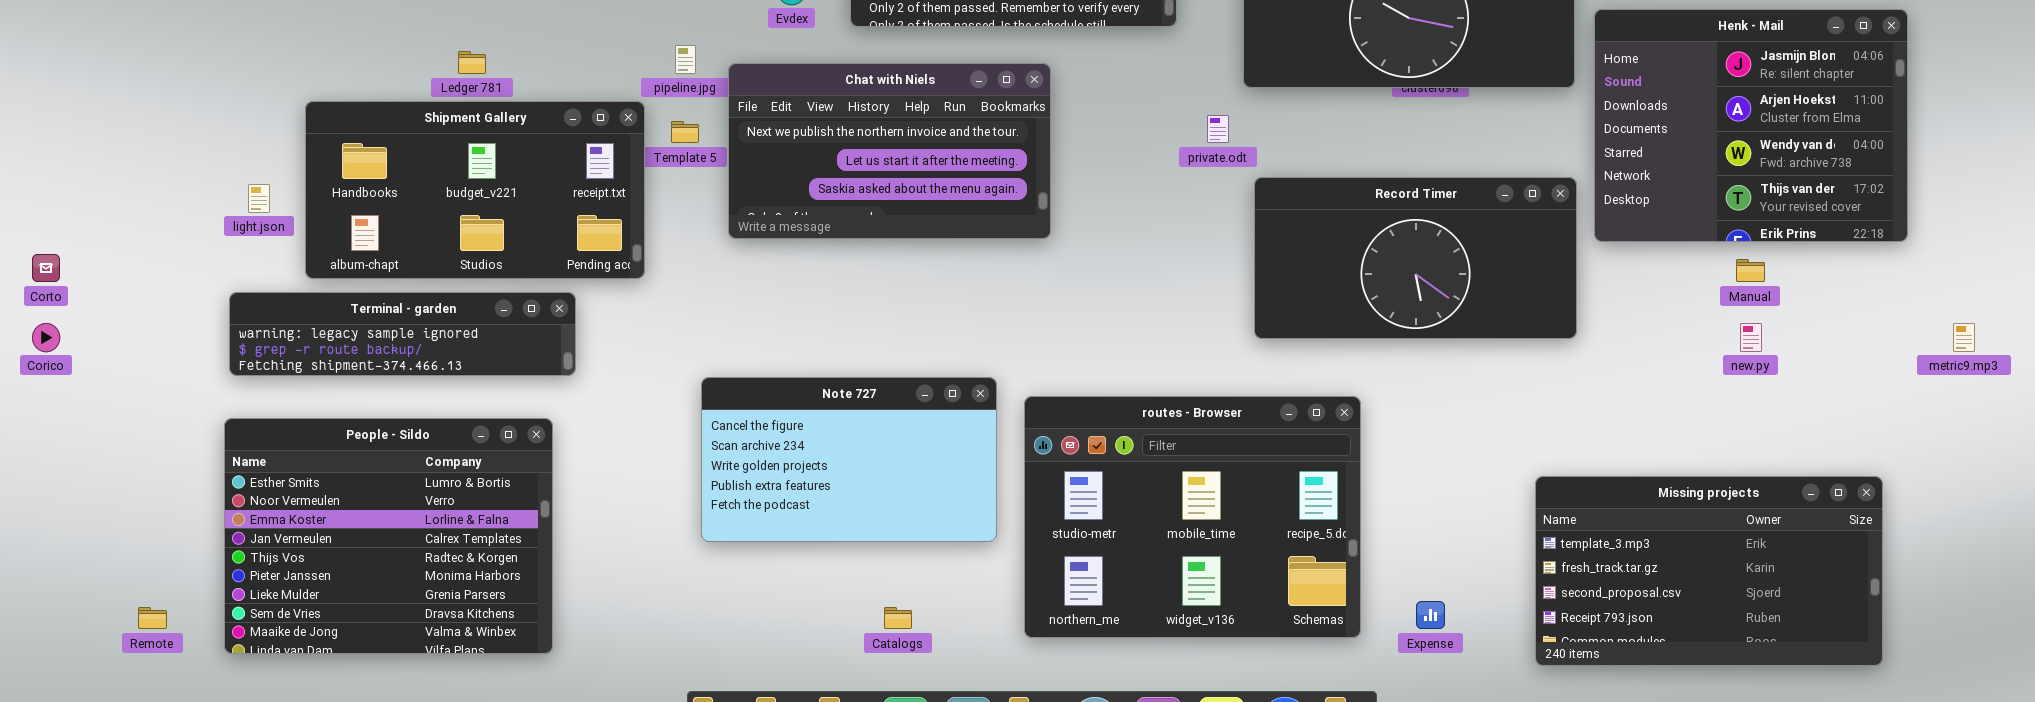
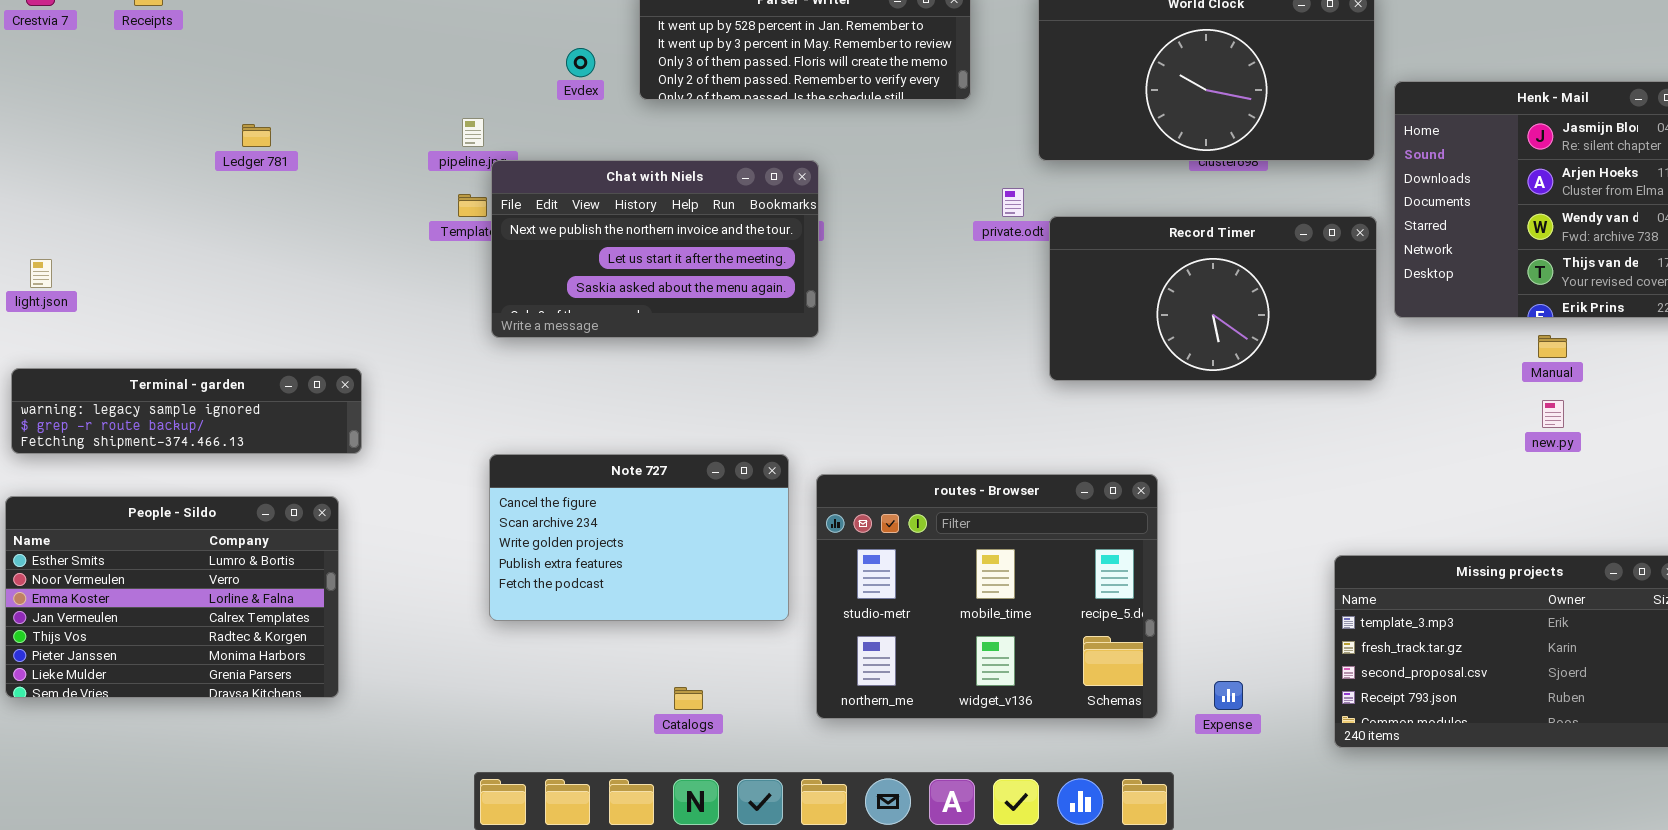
Chat with Niels: [728,63,1051,239] -> [491,160,819,338], moved
Shipment Gallery: [305,101,645,279] -> none, closed
Record Timer: [1254,177,1577,339] -> [1049,216,1377,381], moved
People - Sildo: [224,418,553,654] -> [5,496,339,698], resized

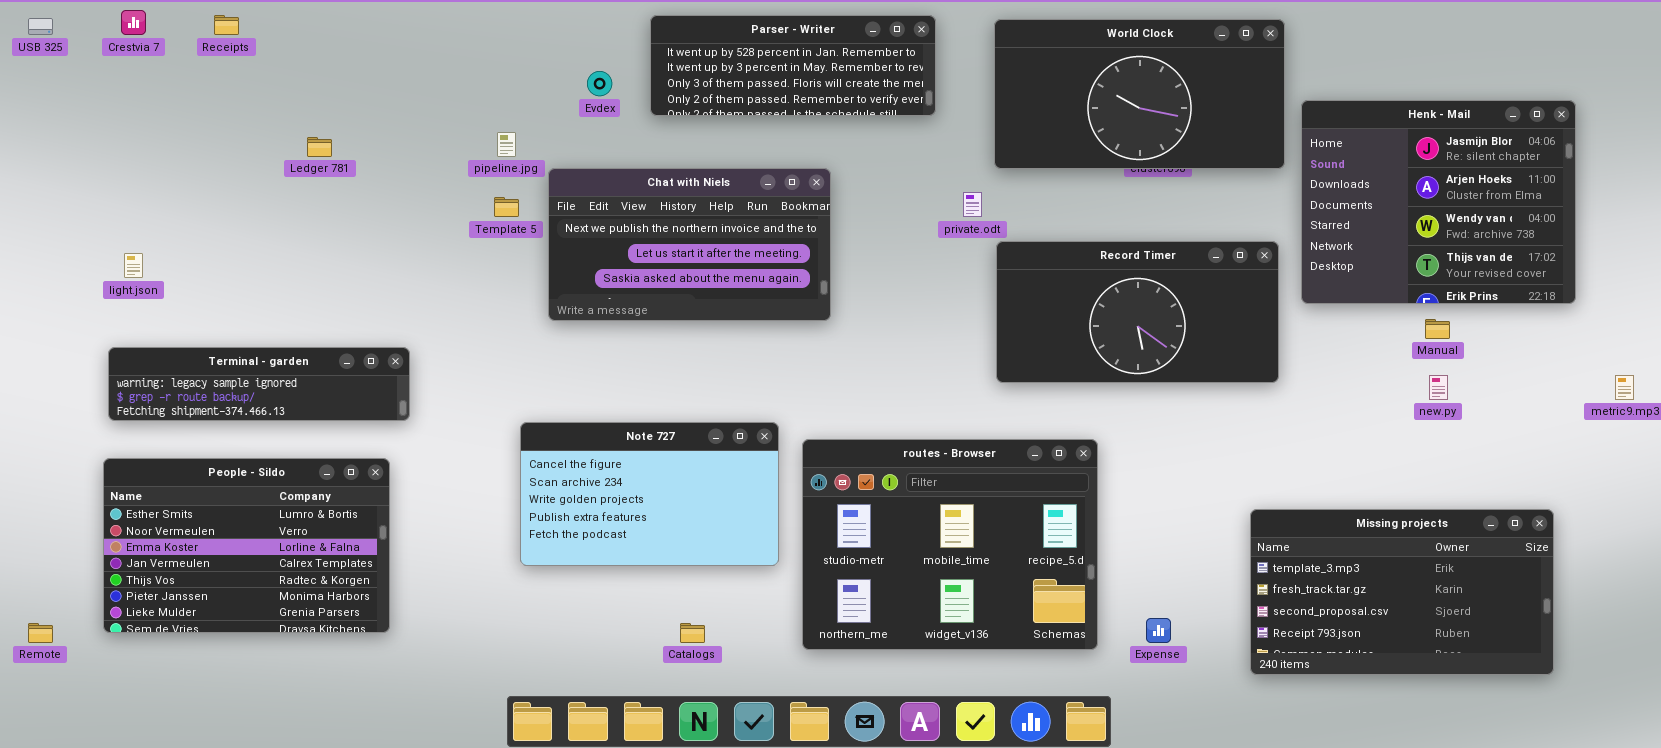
Chat with Niels: [491,160,819,338] -> [548,168,831,321], moved
Record Timer: [1049,216,1377,381] -> [996,241,1279,383], moved

